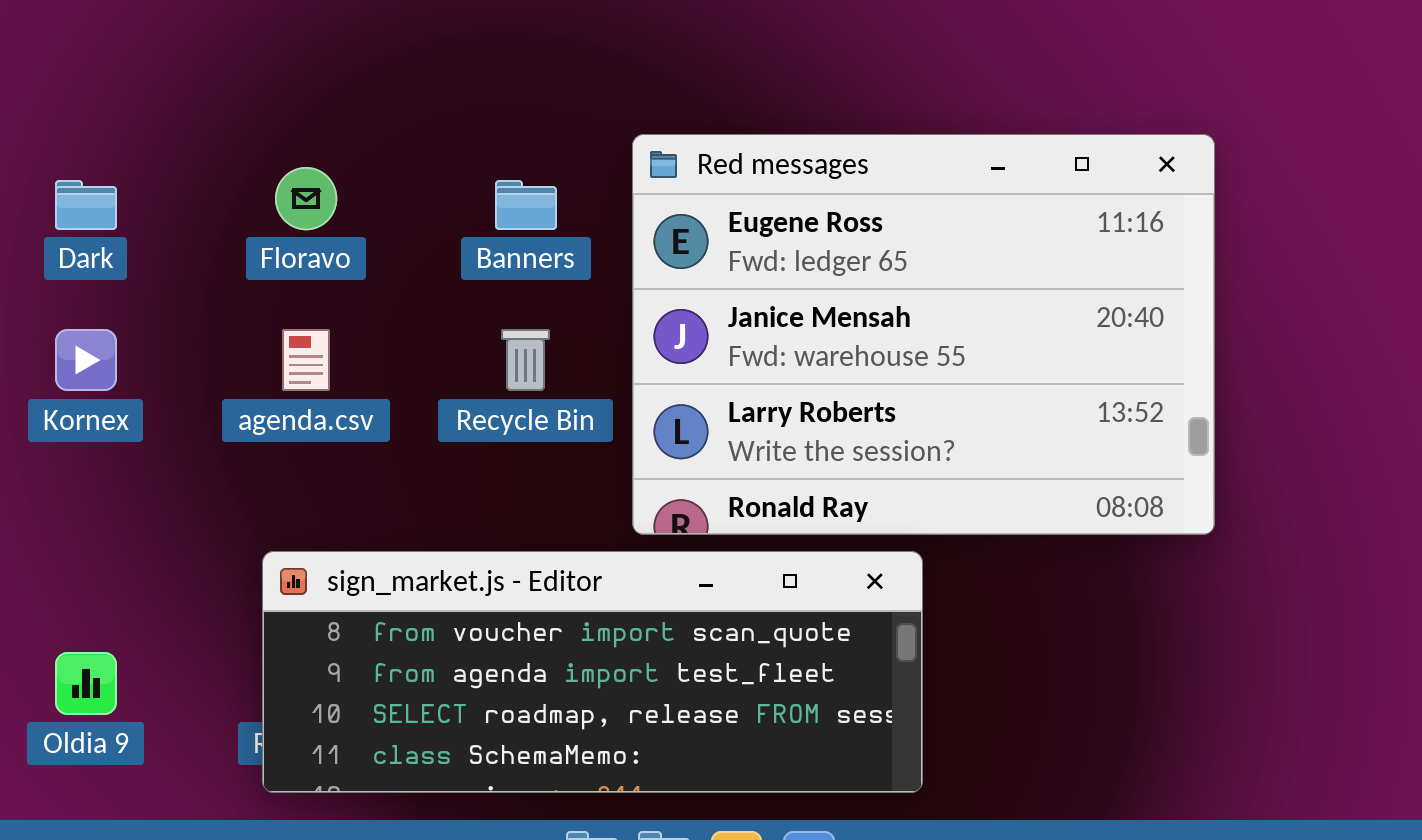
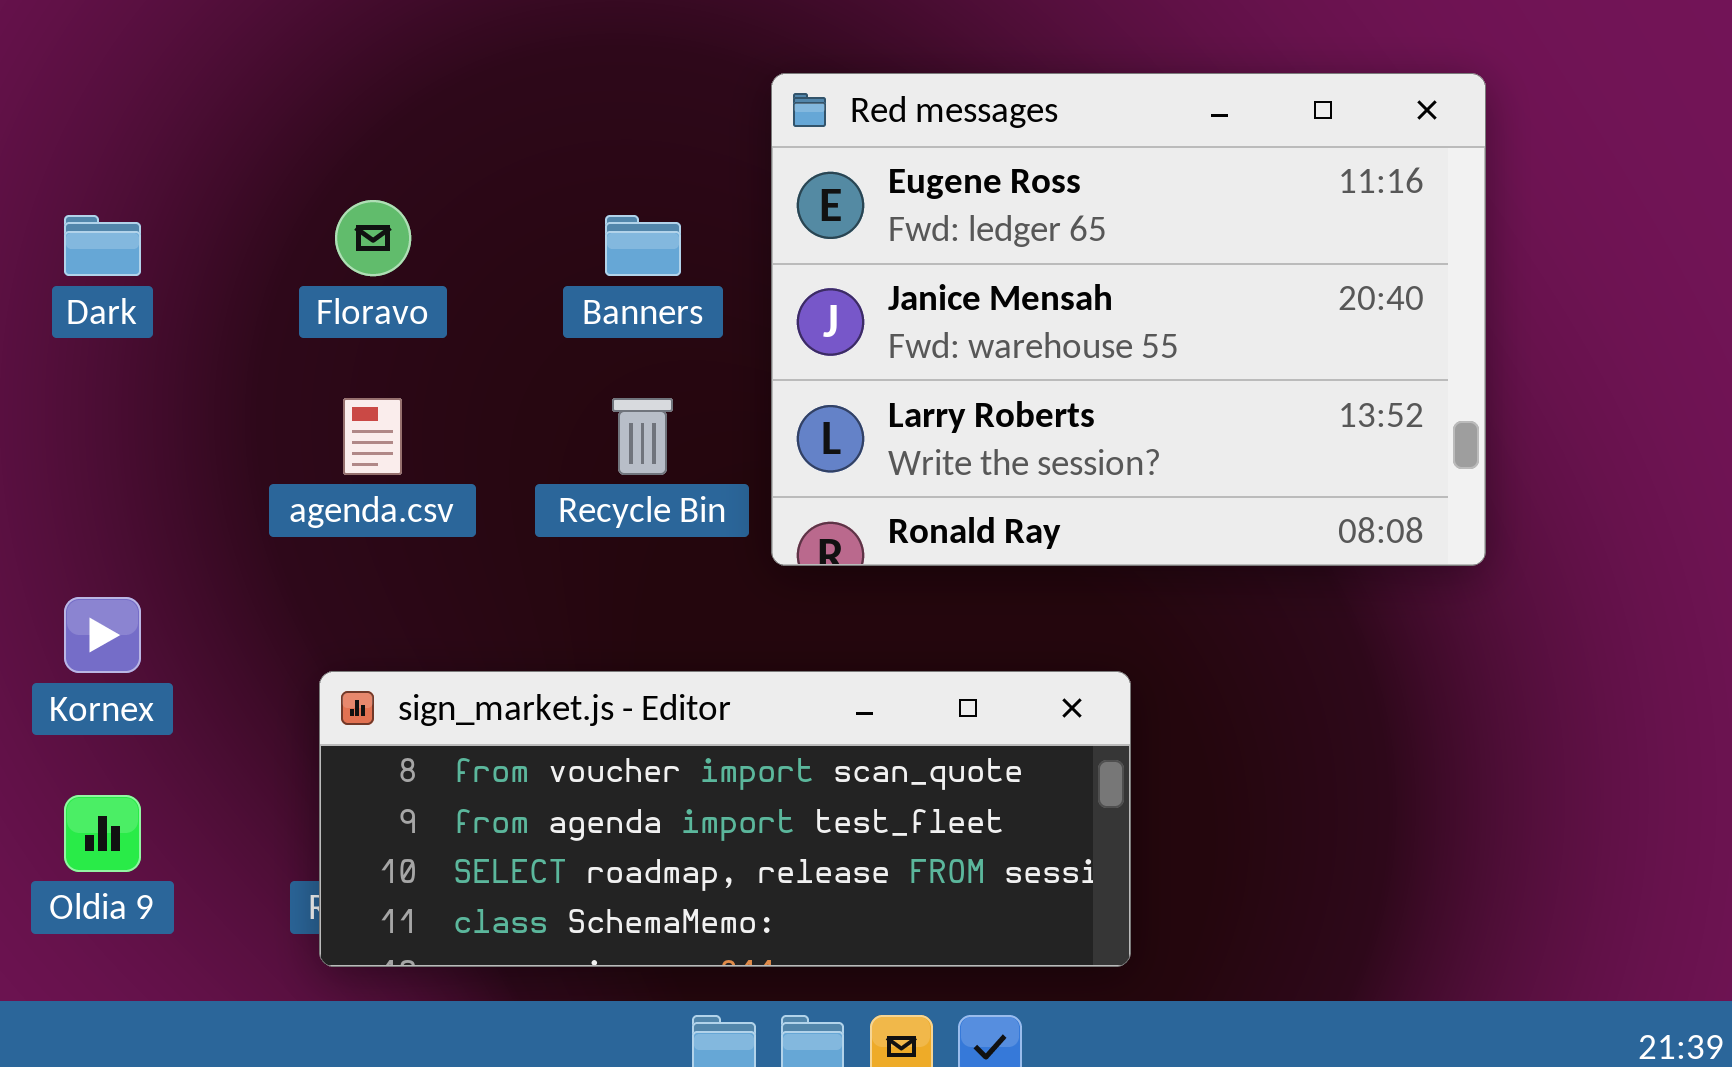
Red messages: [632,134,1215,535] -> [771,73,1486,566], moved
Kornex: [55,329,117,391] -> [64,597,141,673], moved

